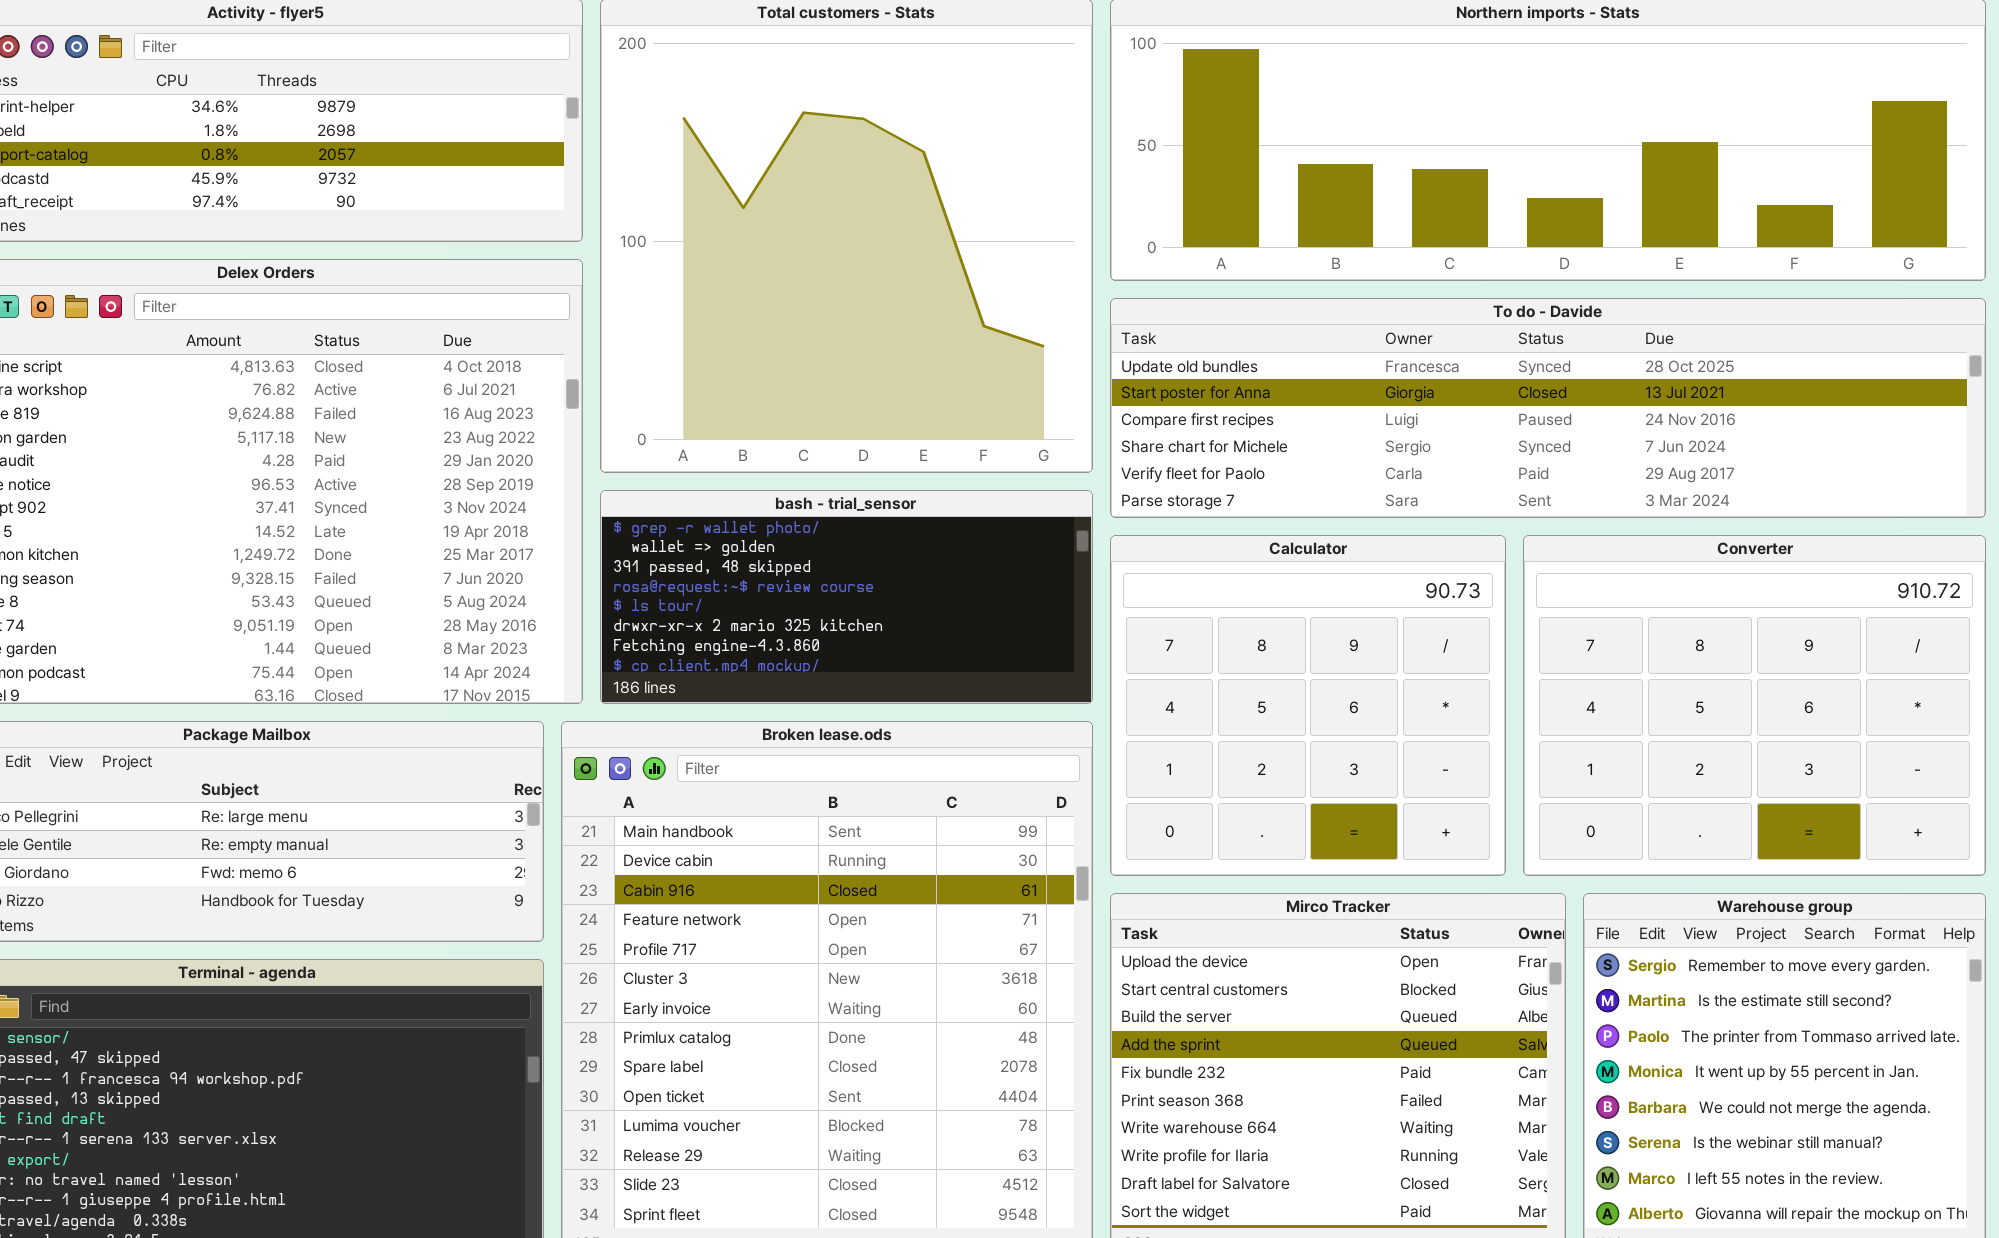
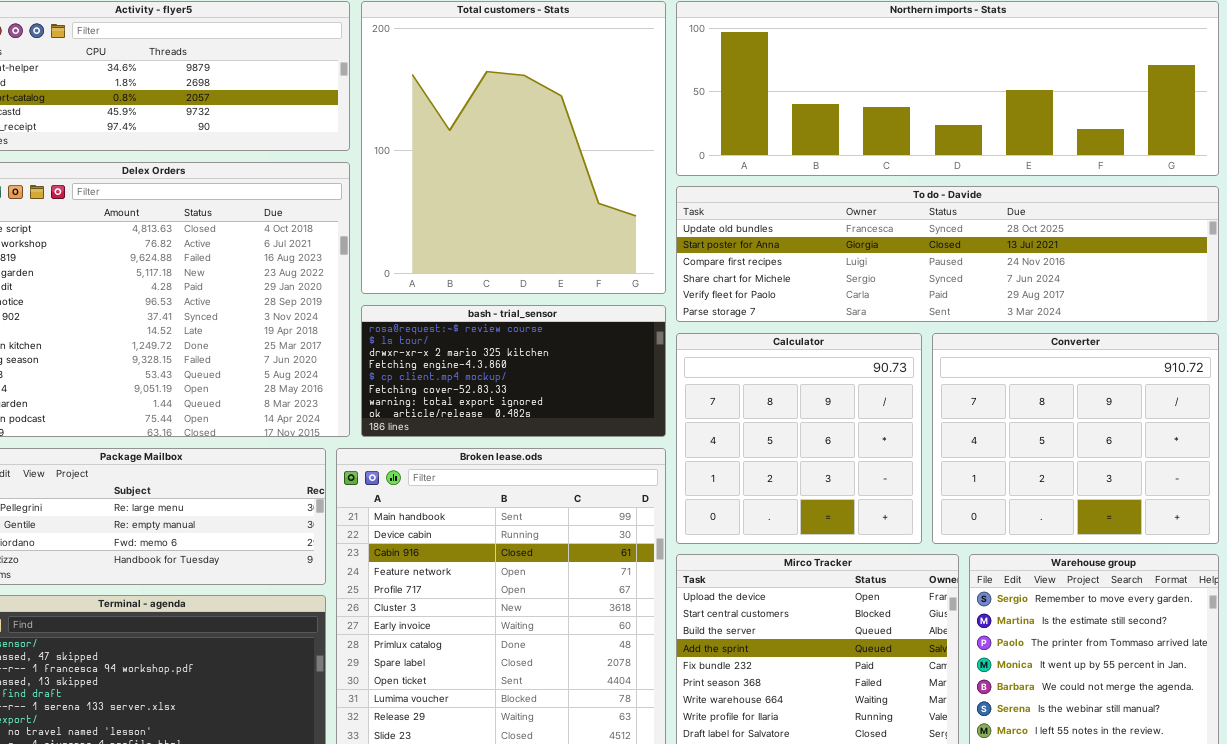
bash - trial_sensor: [600,490,1093,704] -> [361,305,666,437], scrolled down 3 rows

